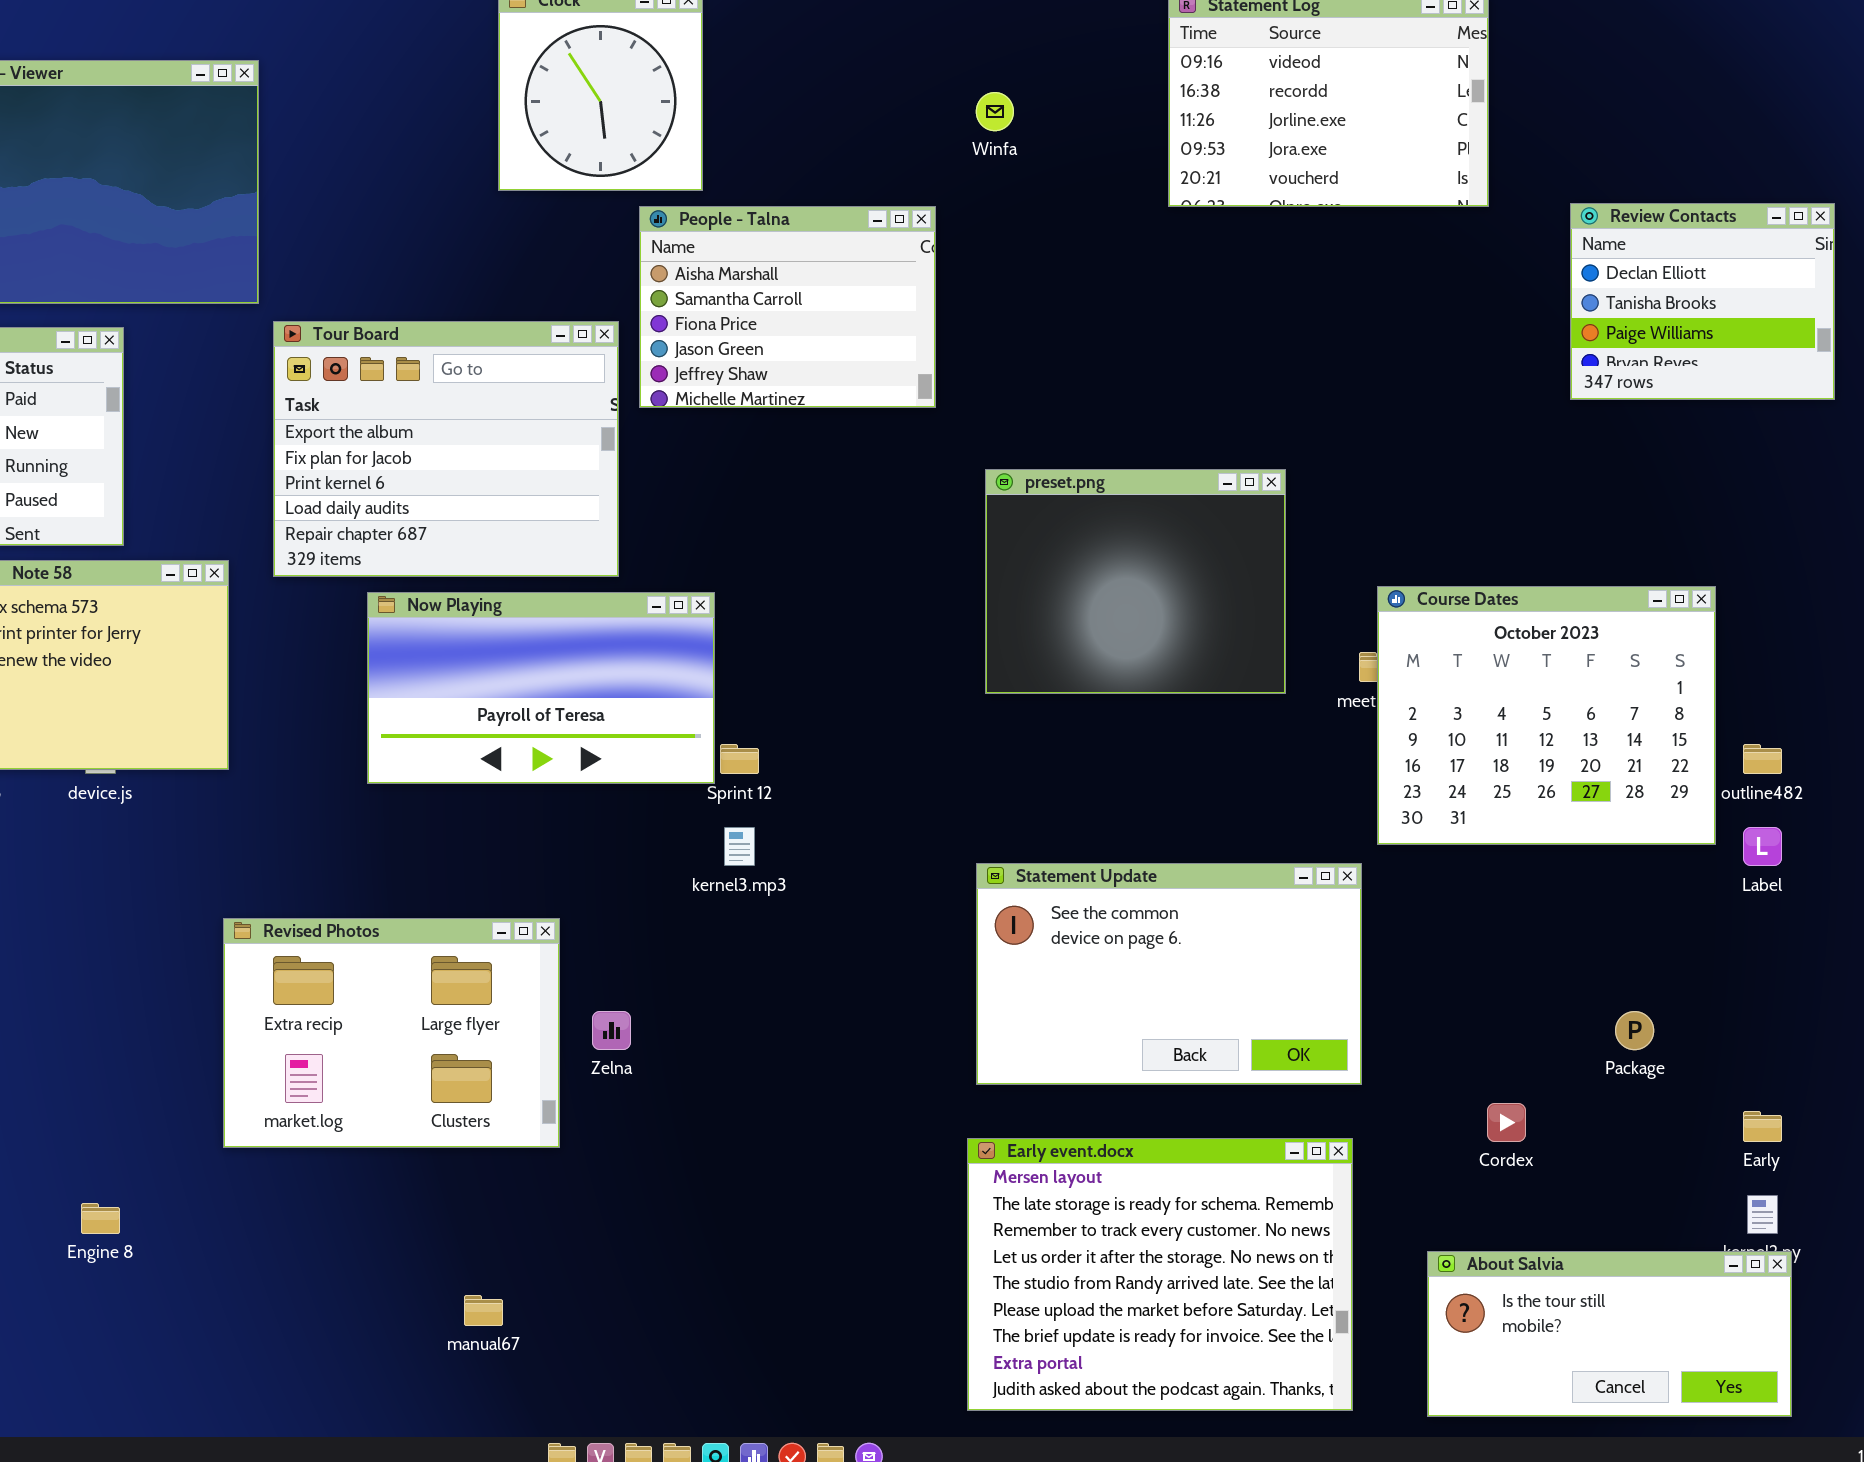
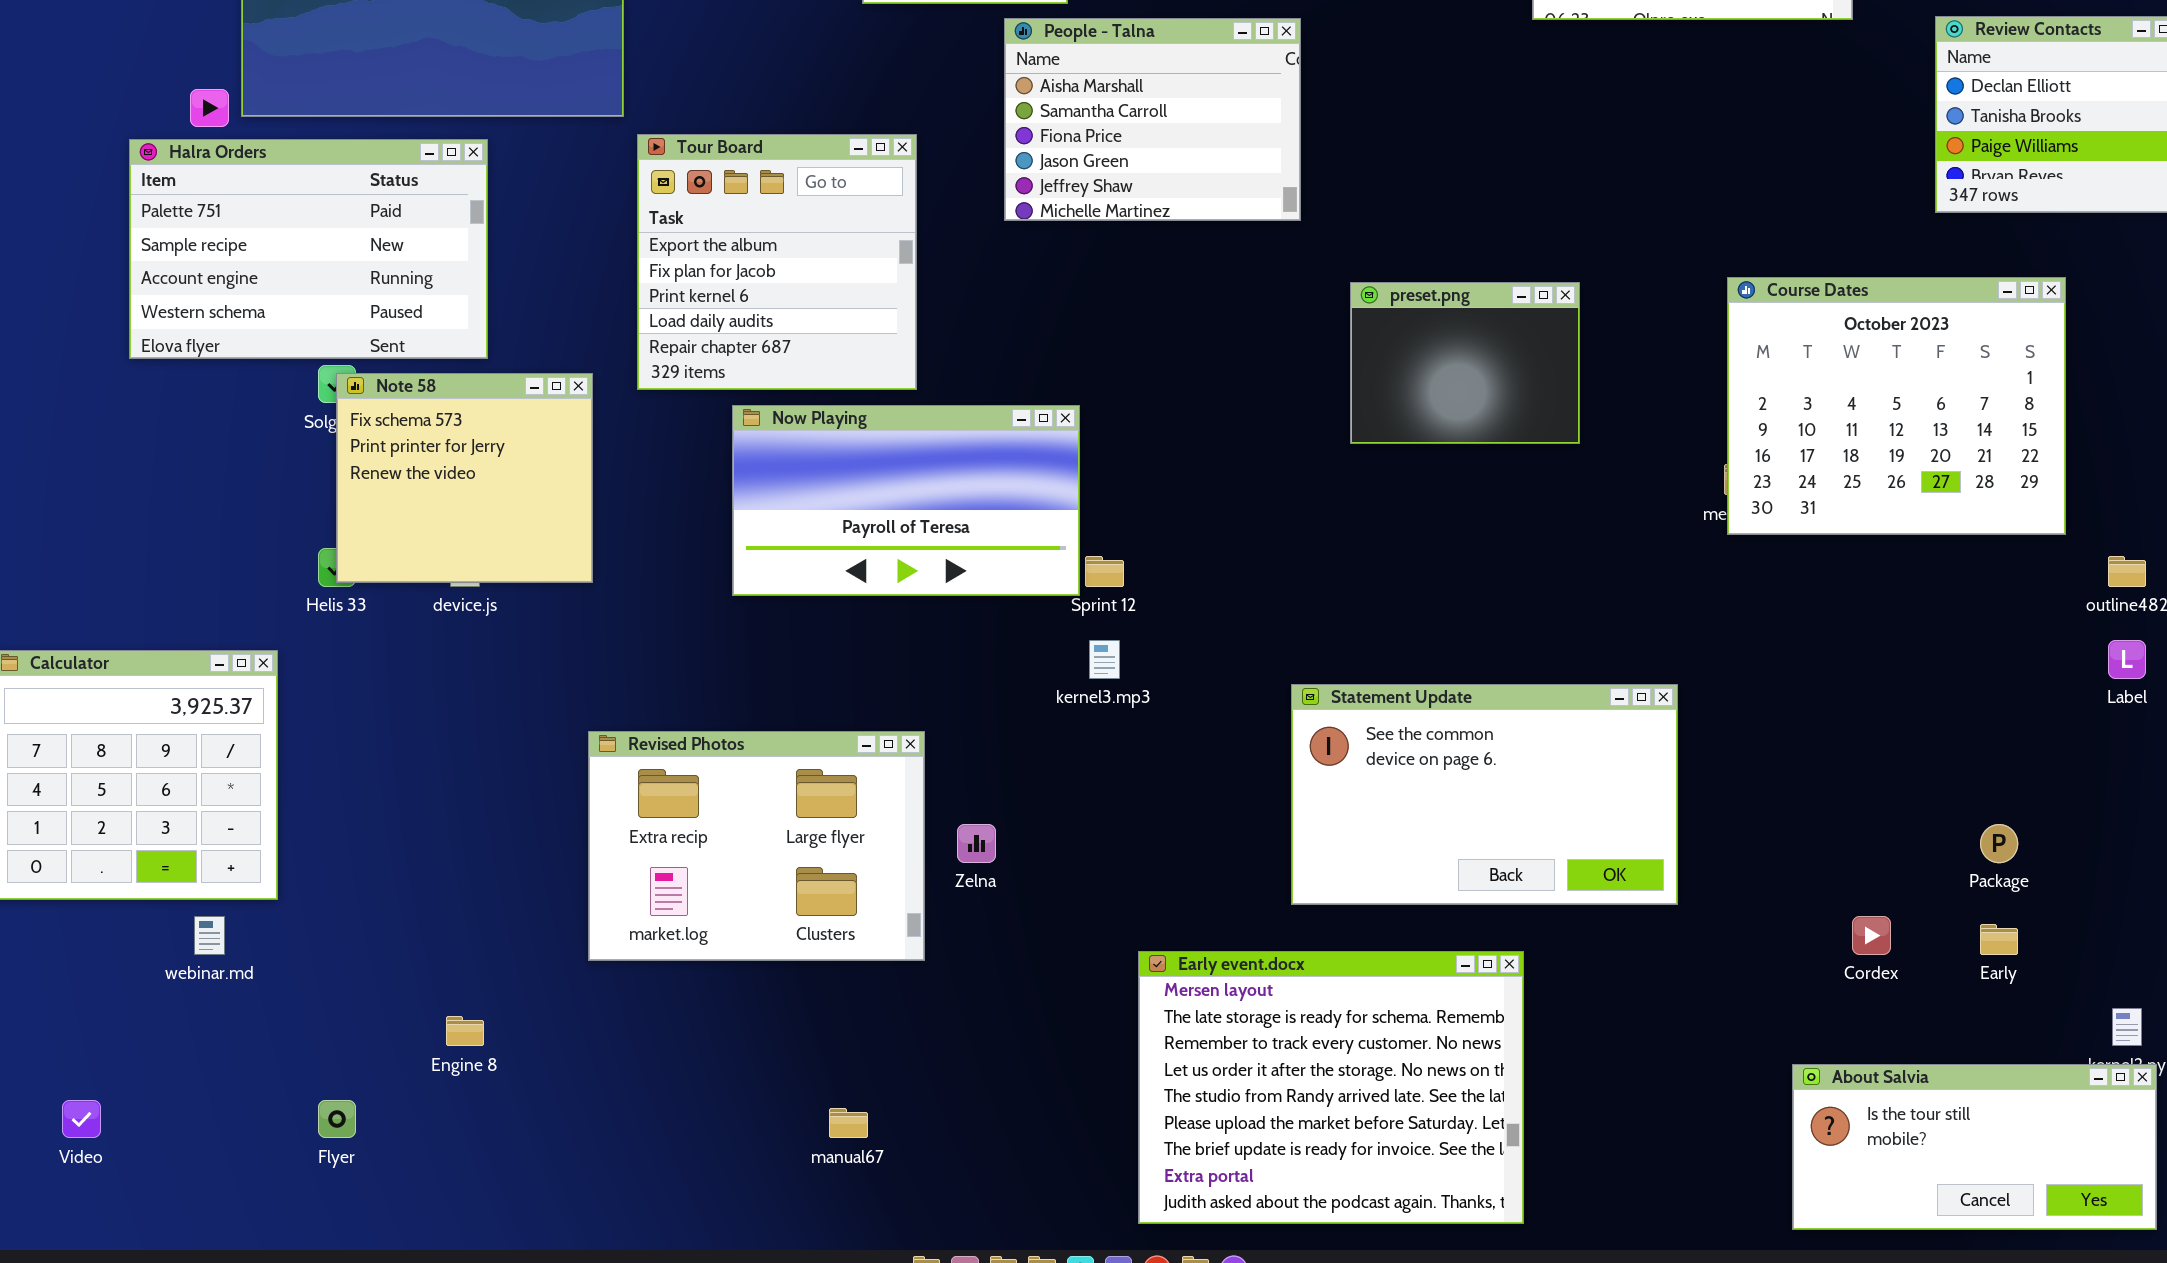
Tour Board: [273,321,619,577] -> [637,134,917,390], resized
preset.png: [985,469,1286,694] -> [1350,282,1580,444], resized
Course Dates: [1377,586,1716,845] -> [1727,277,2066,535], moved
Statement Update: [976,863,1362,1085] -> [1291,684,1678,905], moved
Early: [1743,1111,1782,1142] -> [1980,924,2018,955], moved
Early event.docx: [967,1138,1353,1411] -> [1138,951,1524,1224], moved

